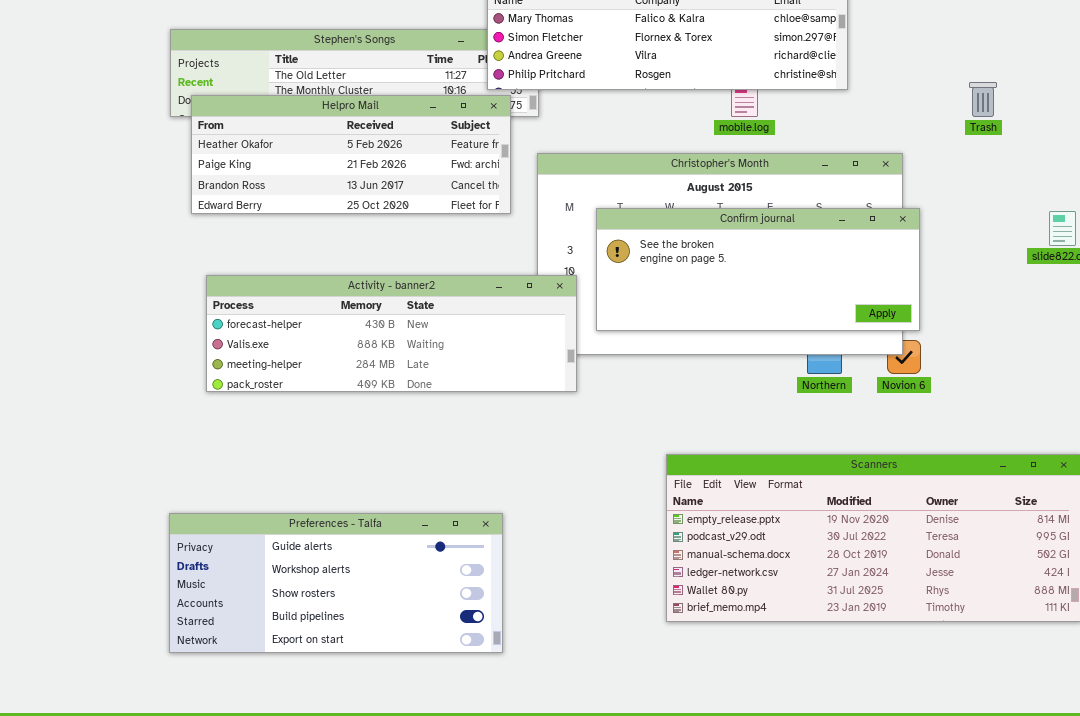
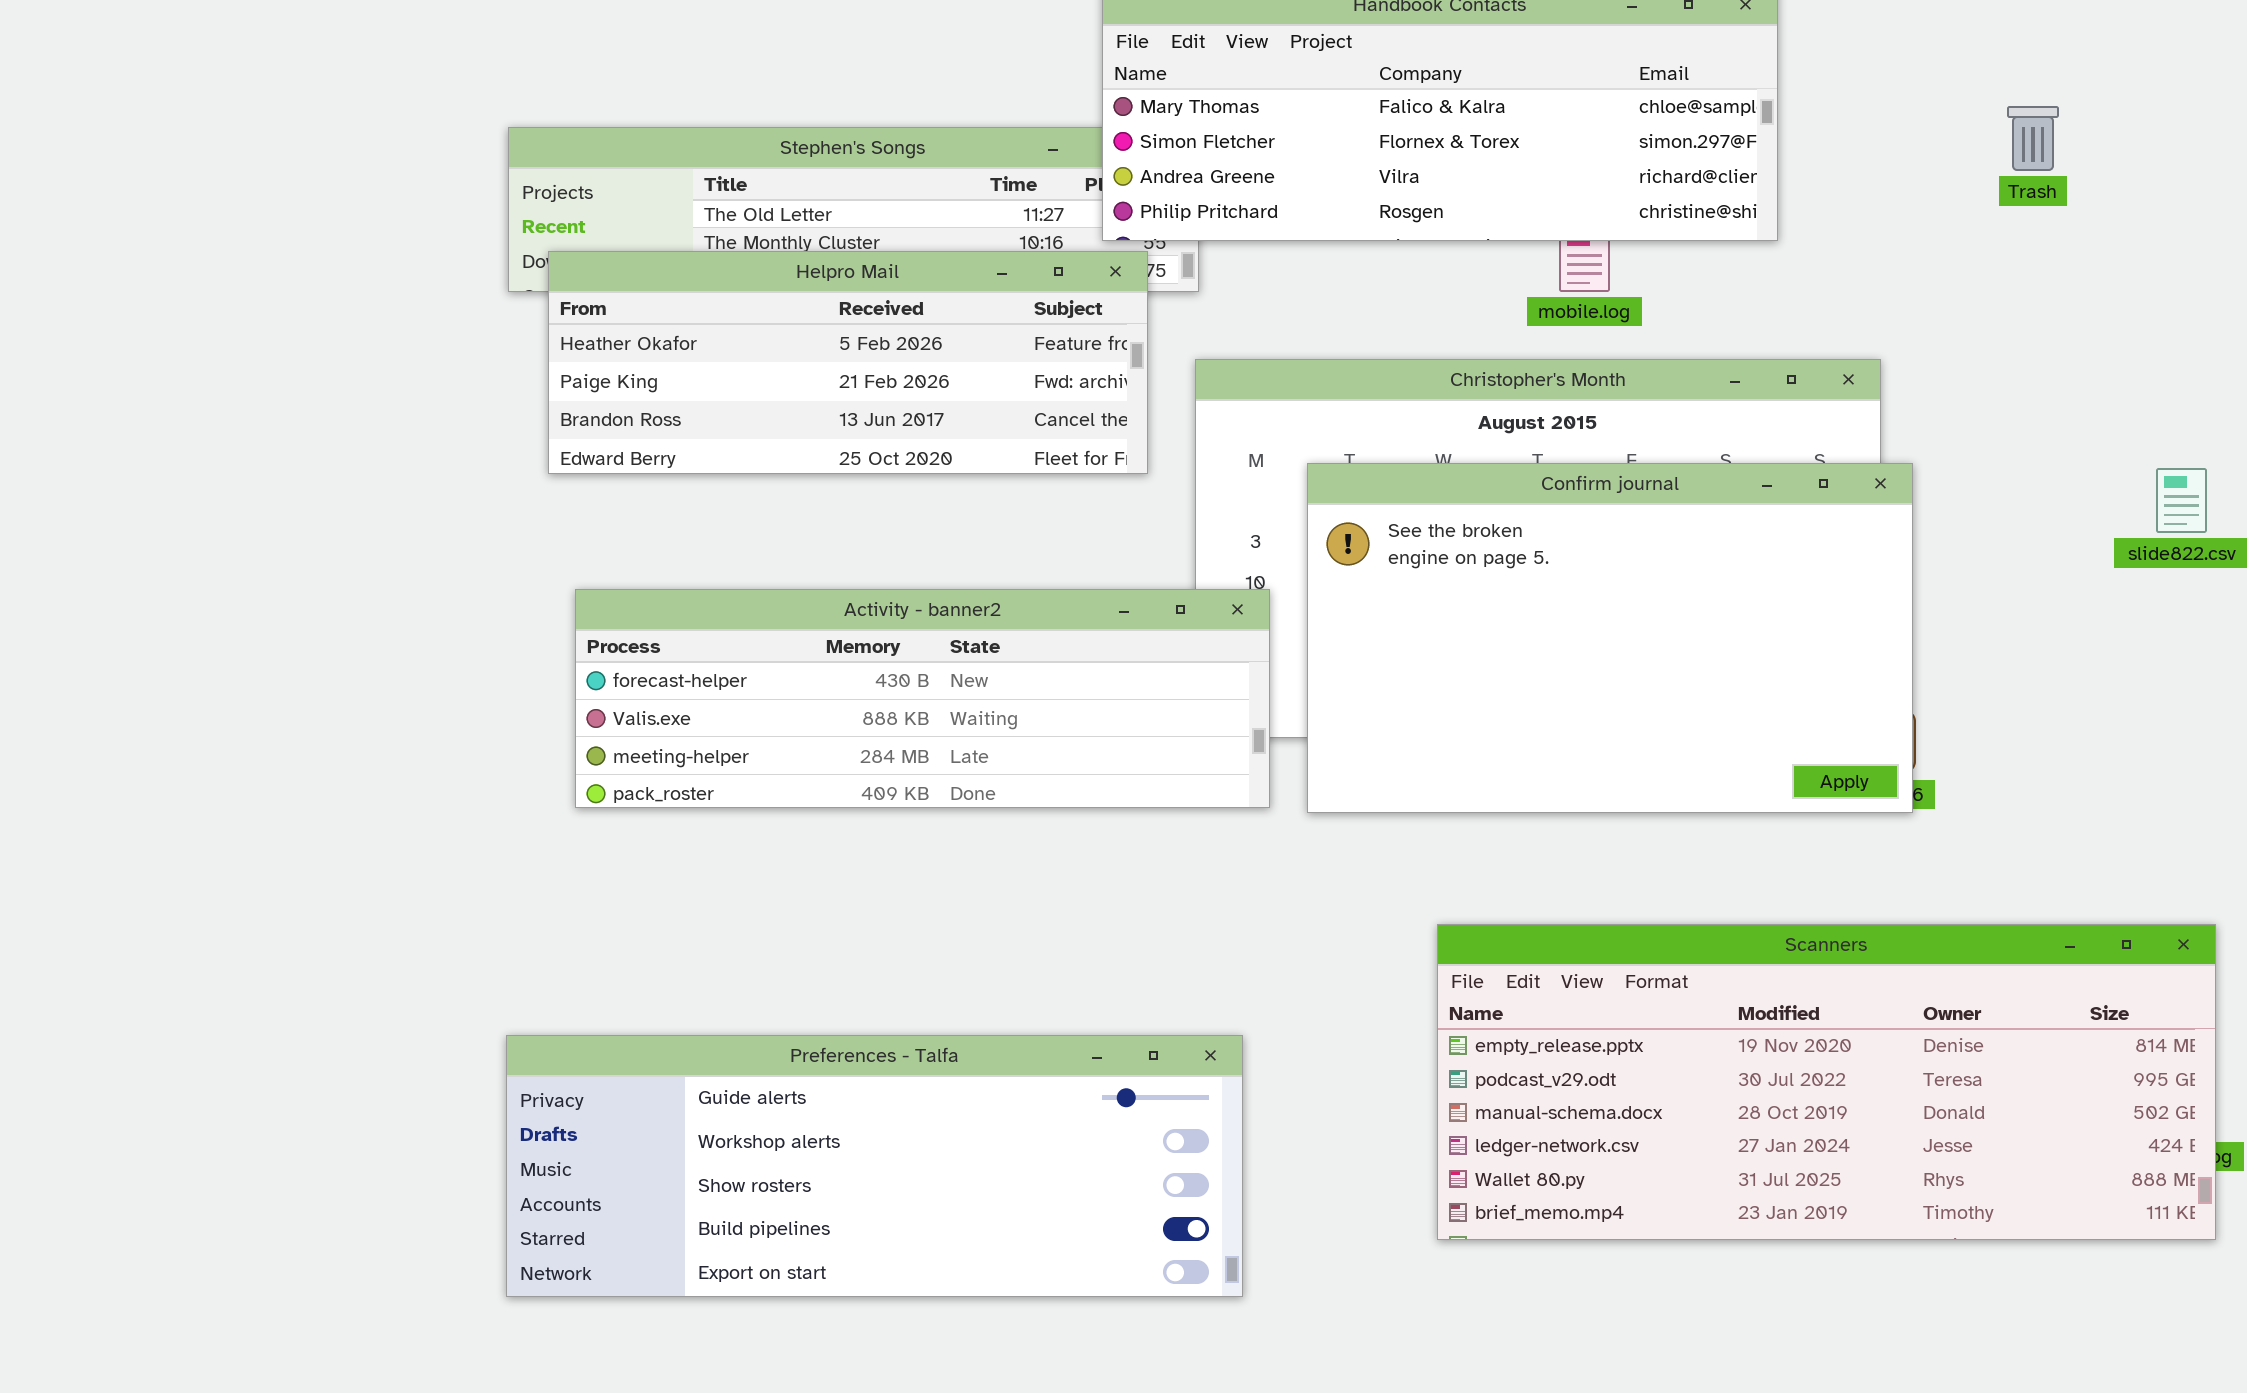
Trash: [969,82,997,117] -> [2007,106,2059,171], moved
Confirm journal: [596,208,920,331] -> [1307,463,1913,813], resized
Preferences - Talfa: [169,513,503,653] -> [506,1035,1243,1297], resized

